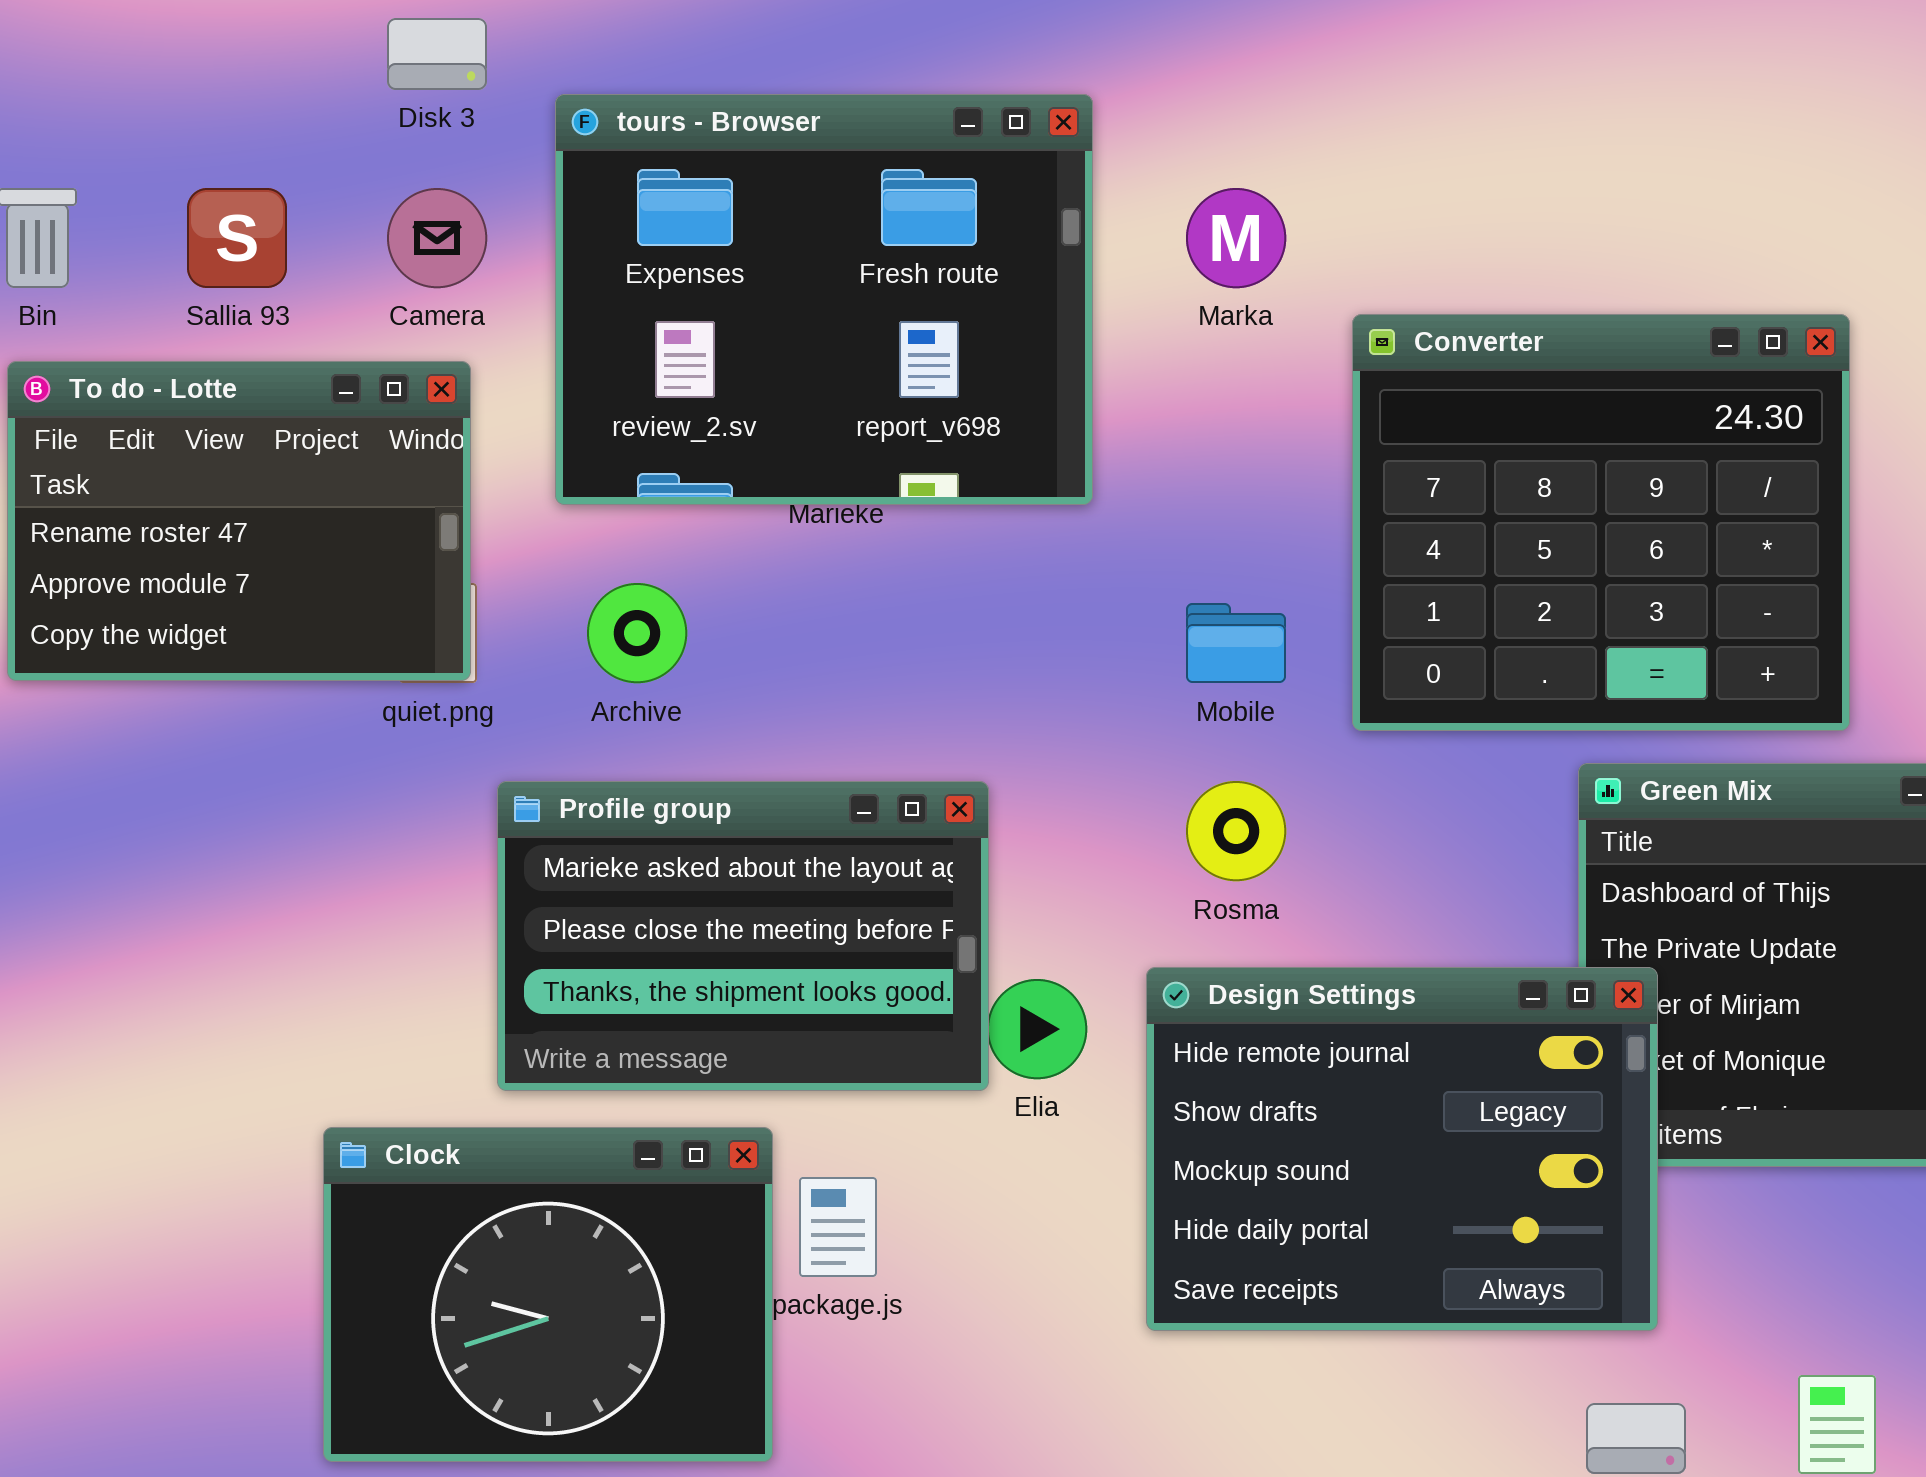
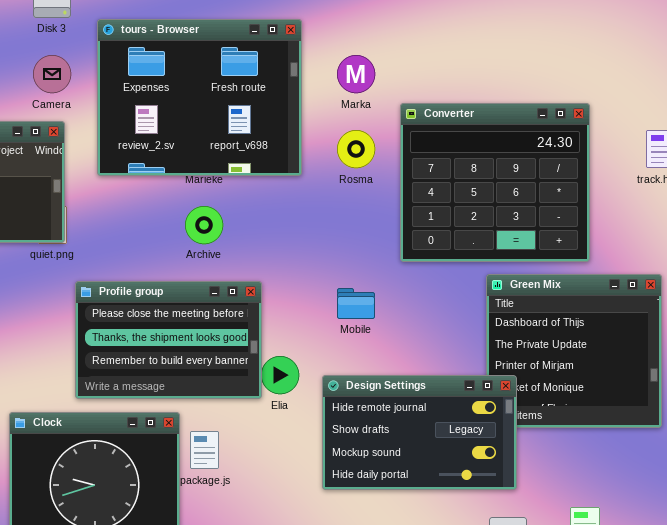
Archive: [587,583,687,683] -> [185,206,223,244], moved
Mobile: [1186,603,1286,683] -> [337,288,375,319], moved
Profile group: [497,781,989,1091] -> [75,281,262,399], scrolled down 1 row
Rosma: [1186,781,1286,881] -> [337,130,375,168], moved
Design Settings: [1146,967,1658,1331] -> [322,375,517,490], resized

